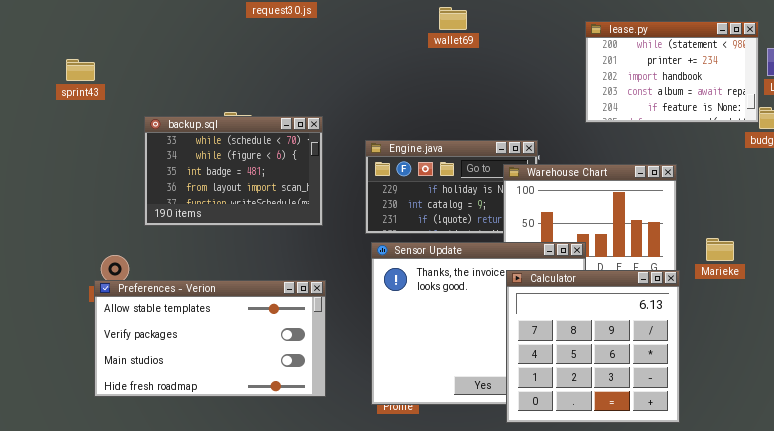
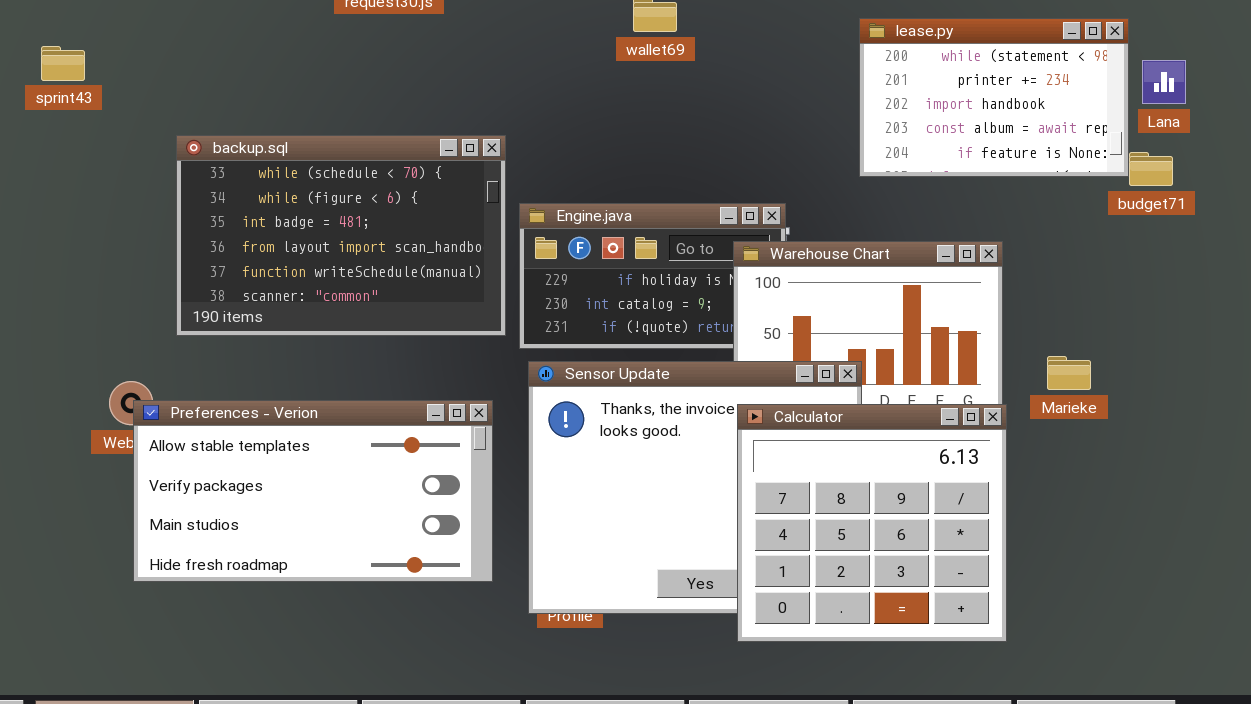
sprint43: [66,59,95,81] -> [41,46,85,81], moved
backup.sql: [144,116,323,226] -> [176,135,506,336], resized
Preferences - Verion: [94,280,326,397] -> [133,400,493,582], moved

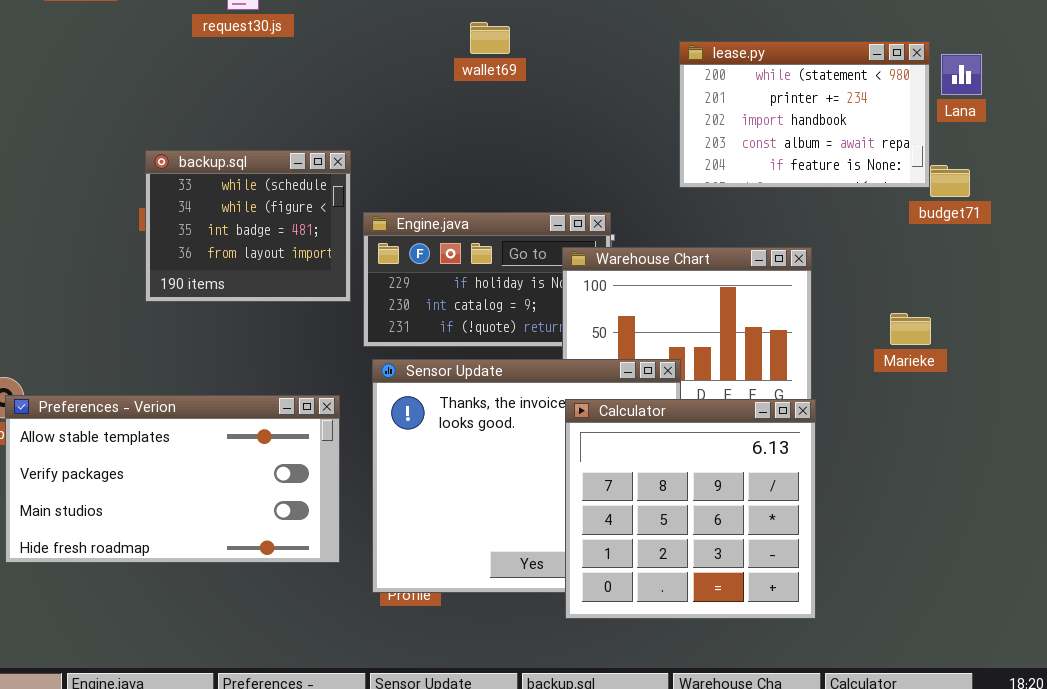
Lana: [1142,60,1186,104] -> [941,54,982,95], moved
backup.sql: [176,135,506,336] -> [145,150,351,302], resized
Marieke: [1047,356,1091,390] -> [890,313,931,345], moved

